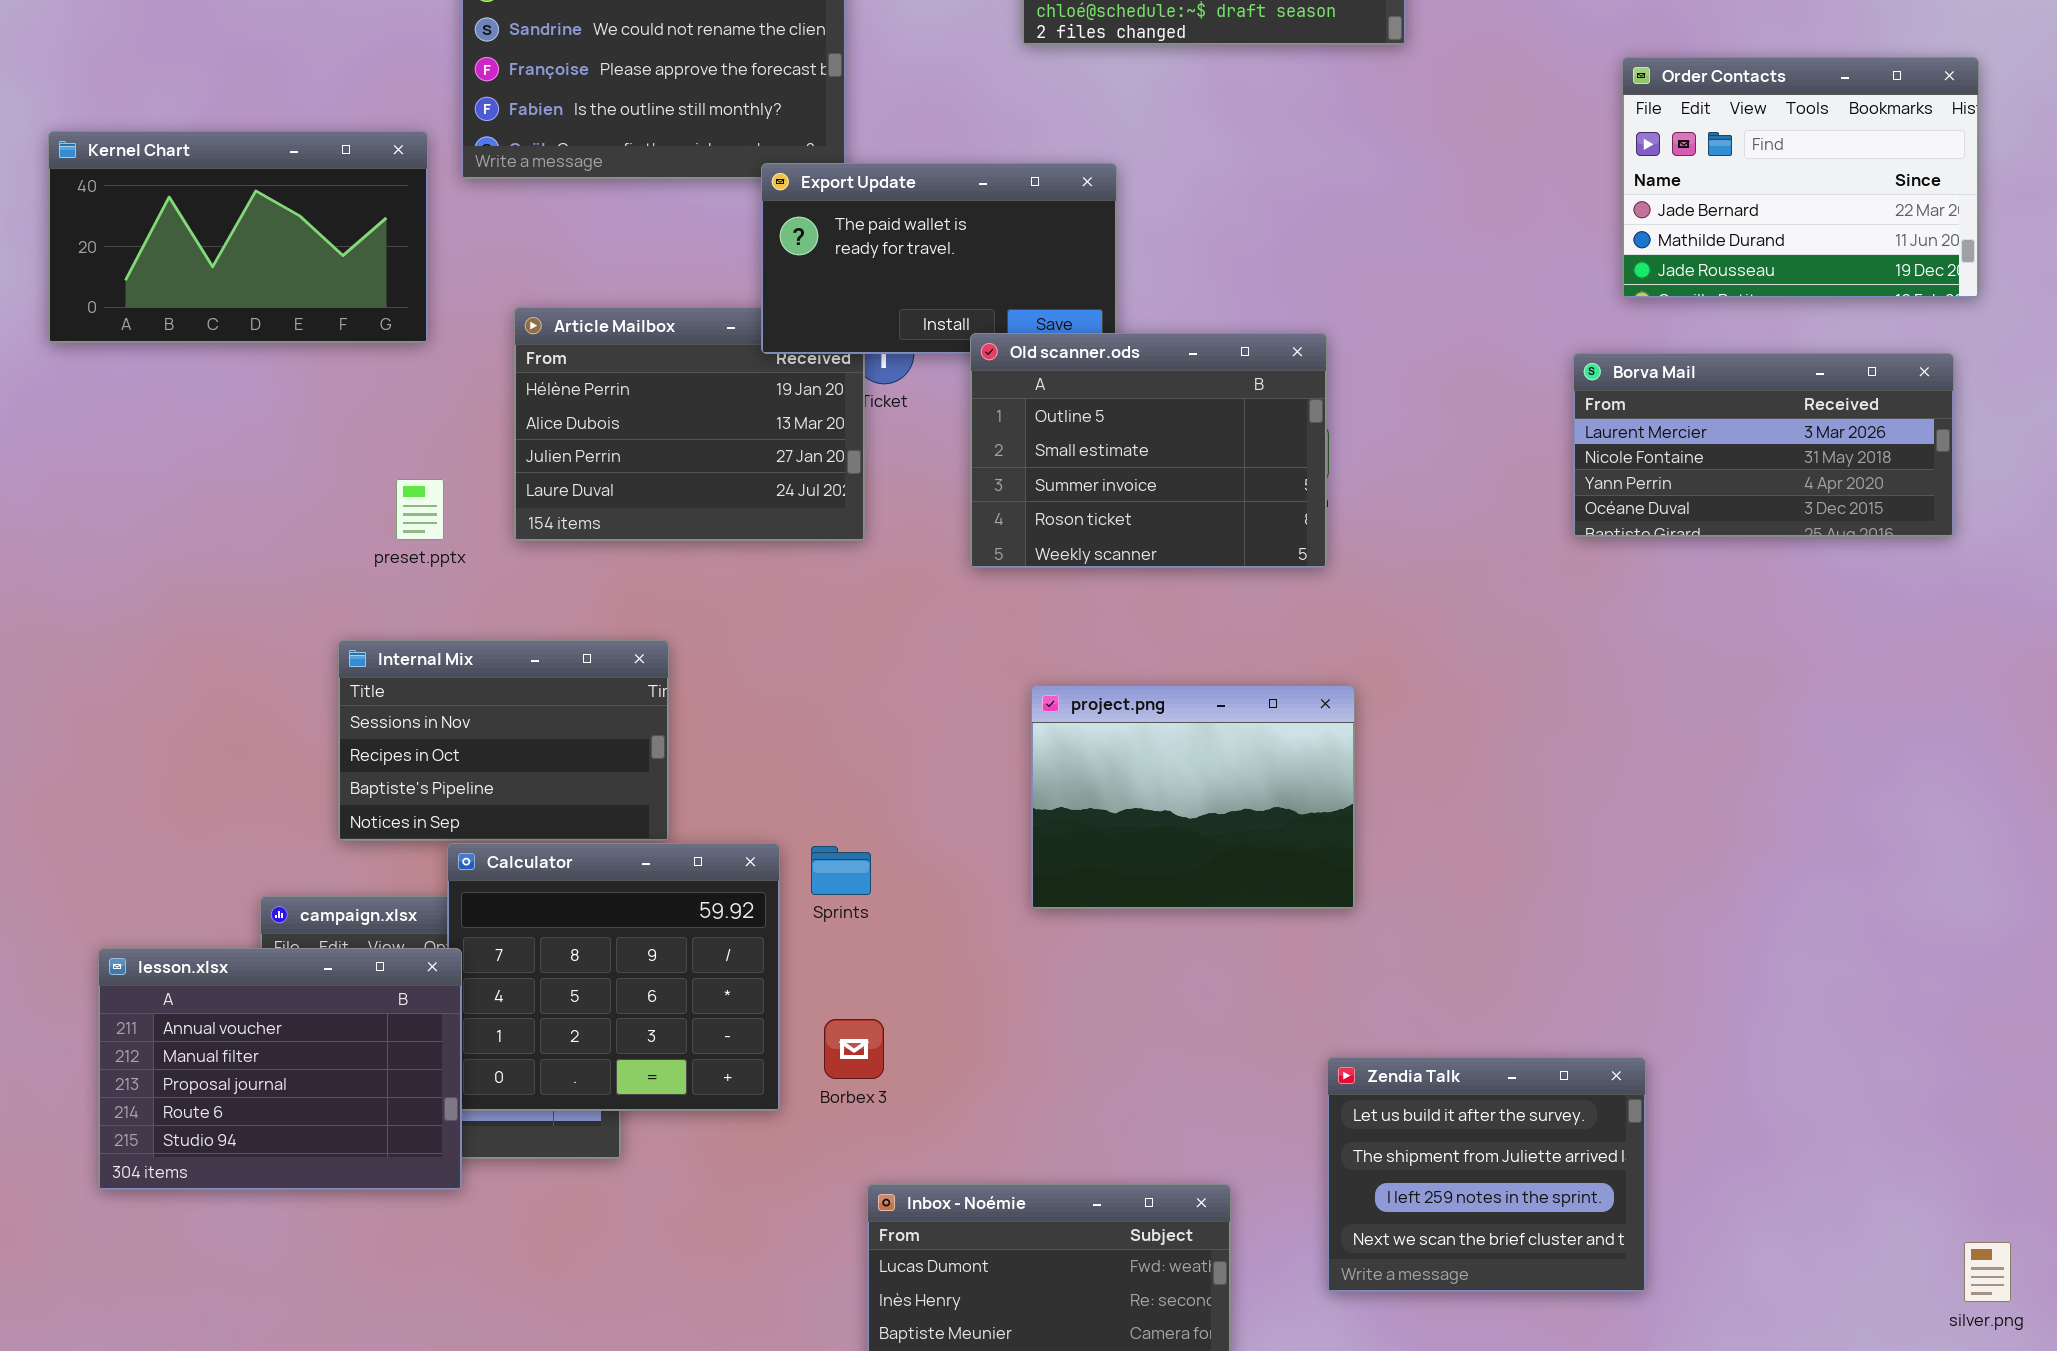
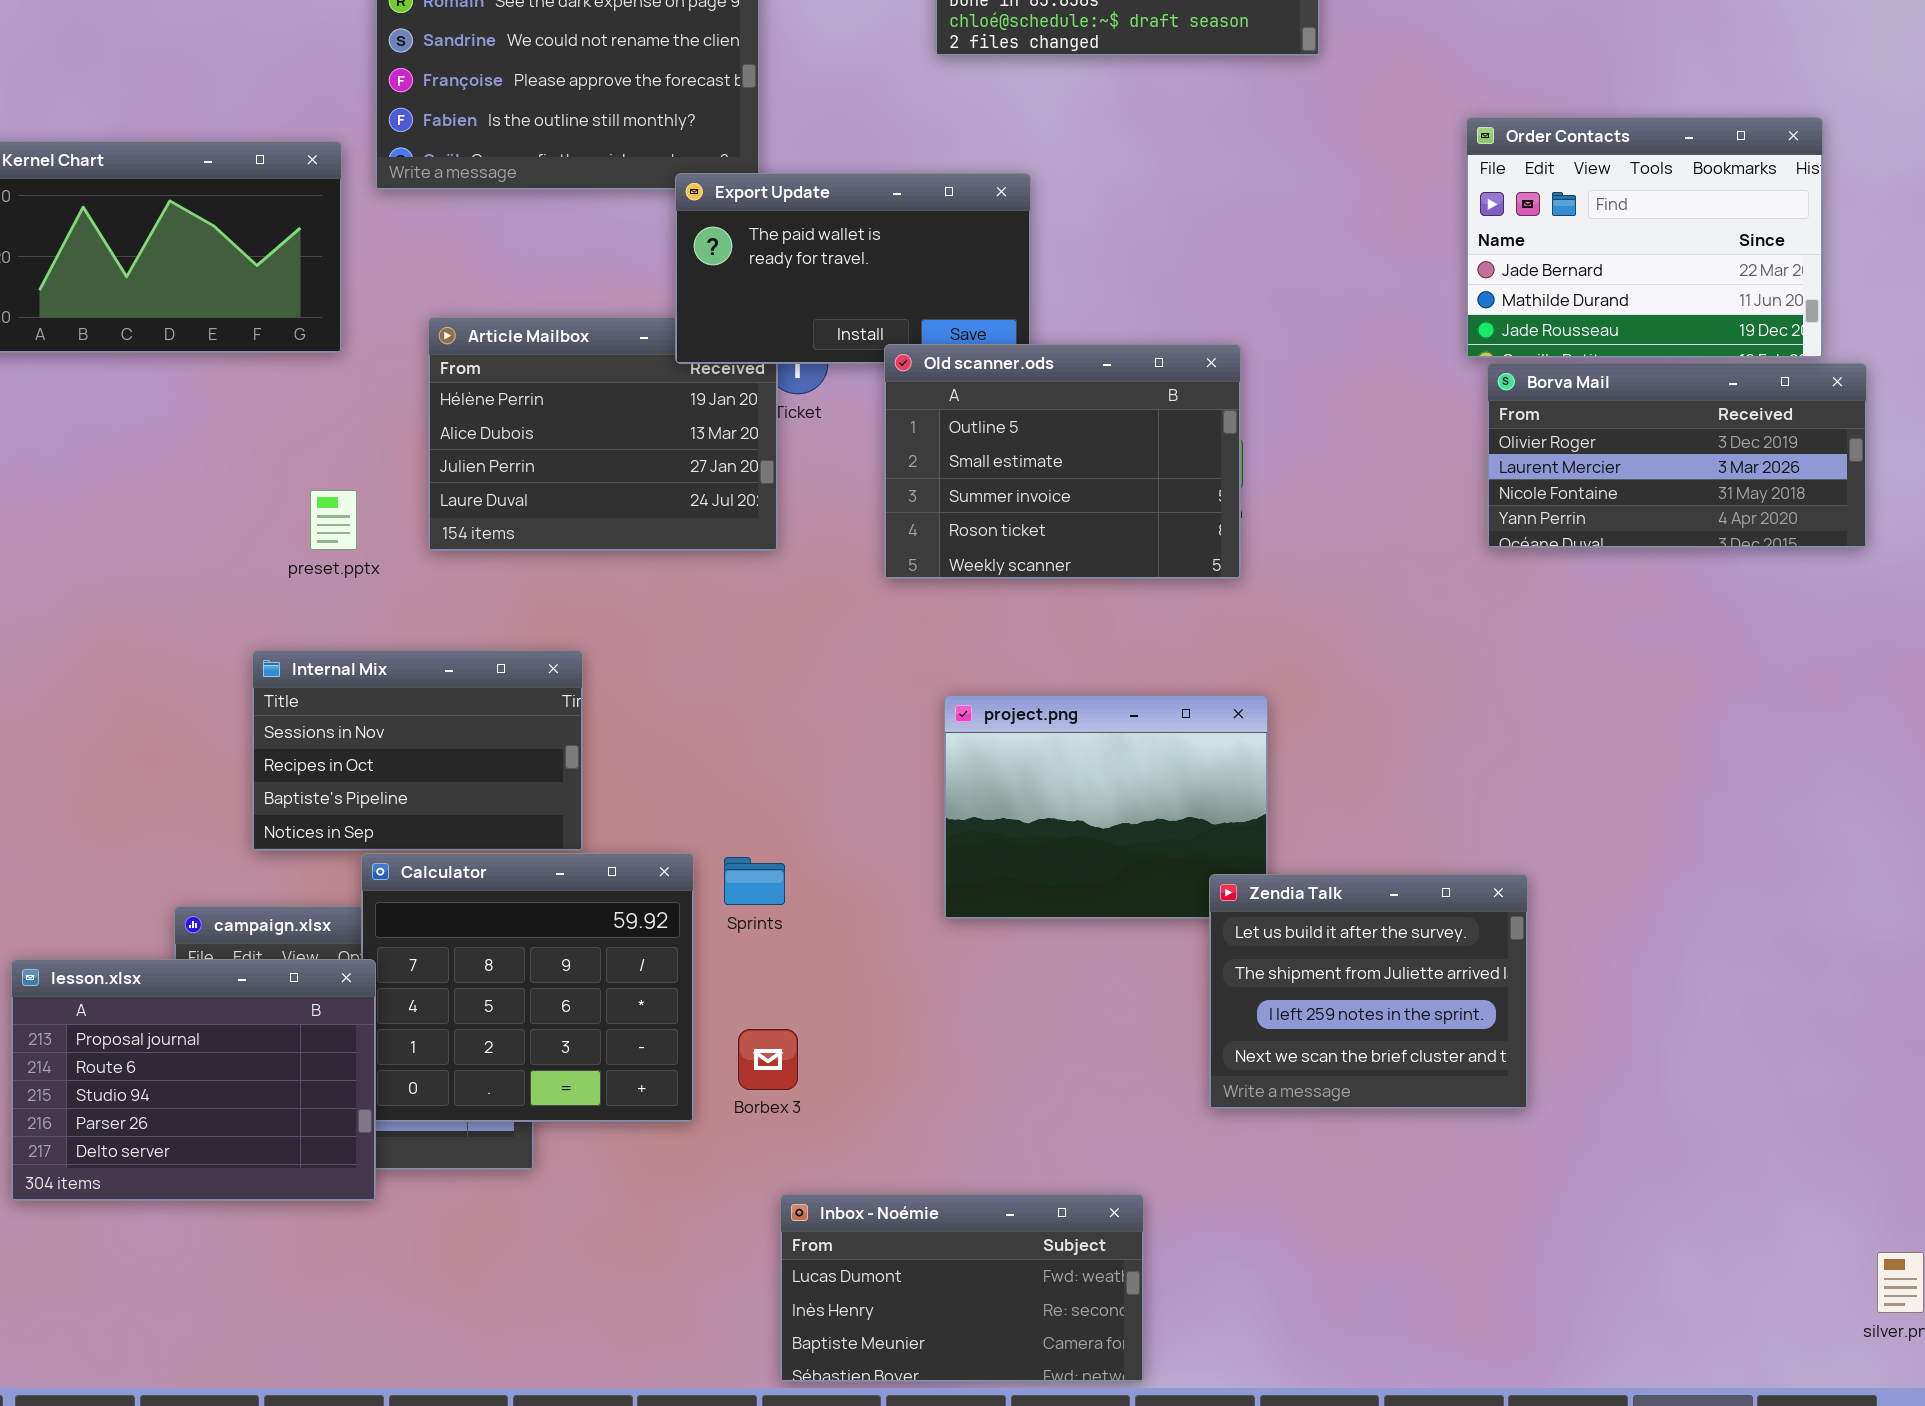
Order Contacts: [1622,57,1979,298] -> [1466,117,1823,358], moved
Borva Mail: [1573,353,1954,537] -> [1487,363,1867,548], scrolled up 1 row
lesson.xlsx: [98,948,462,1190] -> [11,959,376,1201], scrolled down 2 rows
Zendia Talk: [1327,1057,1646,1292] -> [1209,874,1528,1109], moved

